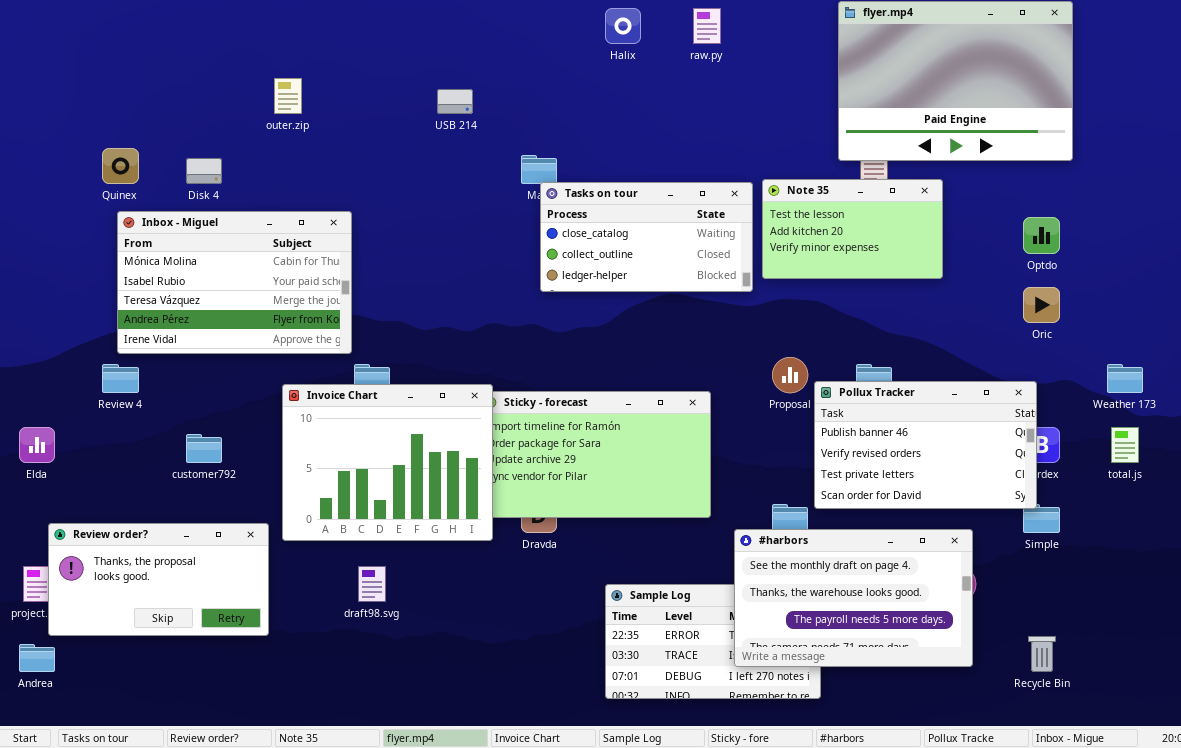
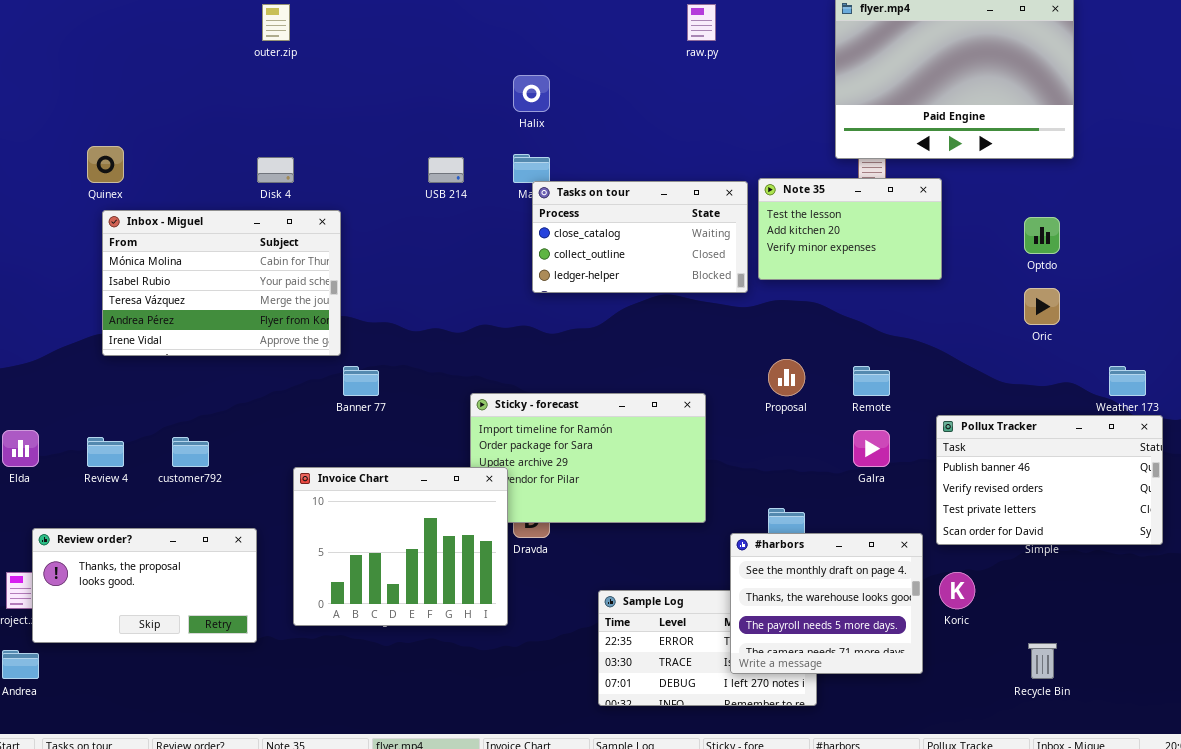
Halix: [605,8,641,44] -> [513,75,550,112], moved
outer.zip: [274,78,302,114] -> [262,4,290,41], moved
USB 214: [437,89,473,114] -> [428,157,464,183], moved
Disk 4: [186,158,222,184] -> [257,157,294,183], moved
Review 4: [102,364,139,393] -> [87,437,124,467], moved
Pollux Tracker: [814,381,1037,509] -> [936,415,1163,545], moved
Invoice Chart: [282,384,493,541] -> [293,467,508,626], moved
#harbors: [734,529,973,667] -> [730,533,923,674], resized

